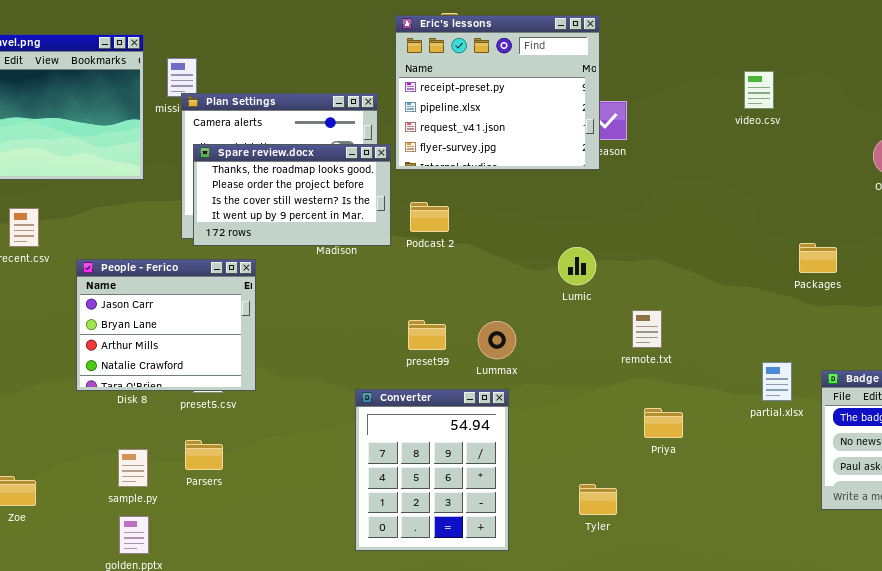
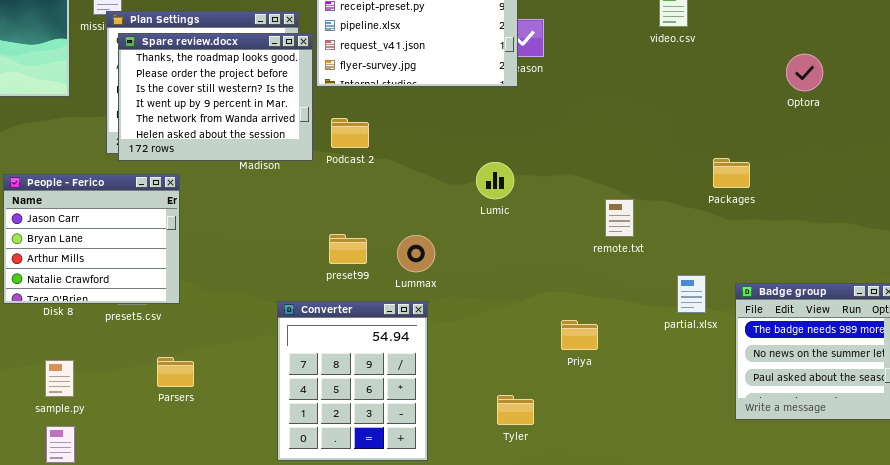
Spare review.docx: [193,144,391,246] -> [118,33,313,161], resized
remote.txt: [632,310,662,348] -> [605,199,634,237], moved
Parsers: [185,440,223,470] -> [157,357,194,387], moved

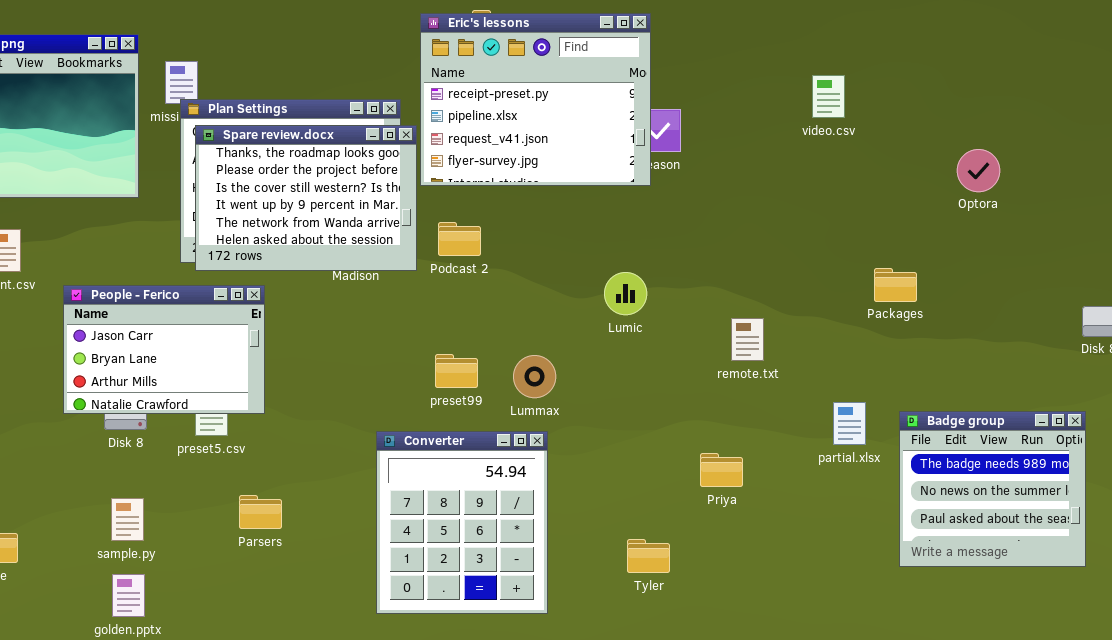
People - Ferico: [3,174,180,304] -> [63,285,265,414], resized
remote.txt: [605,199,634,237] -> [731,318,764,361], moved

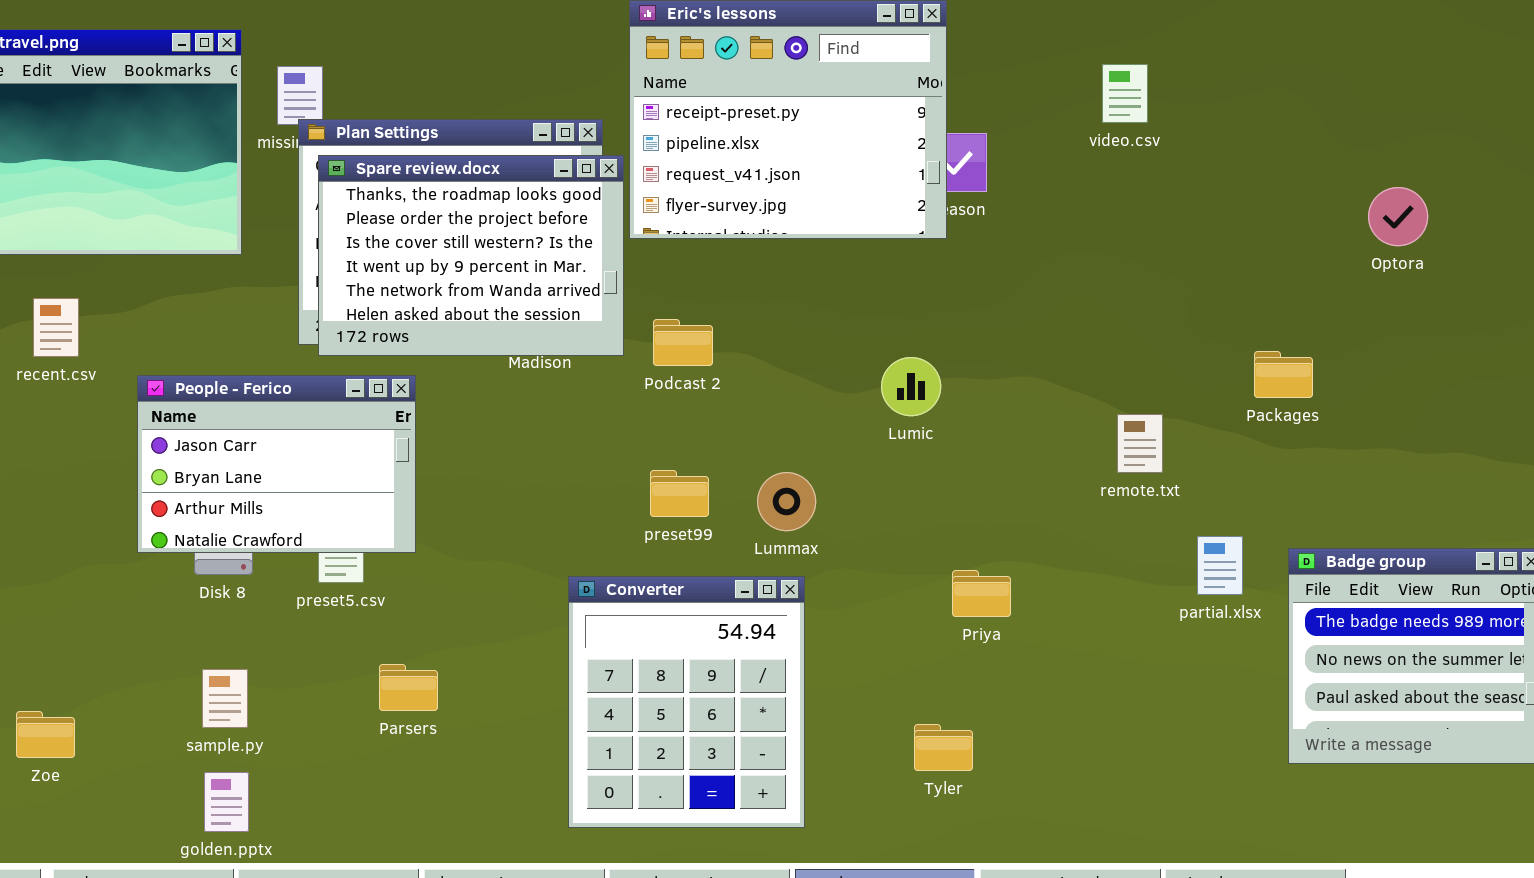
video.csv: [812,75,845,118] -> [1102,64,1148,123], moved
Podcast 2: [438,222,481,256] -> [653,319,713,366], moved
remote.txt: [731,318,764,361] -> [1117,414,1163,473], moved
Priya: [700,453,743,487] -> [952,570,1011,617], moved

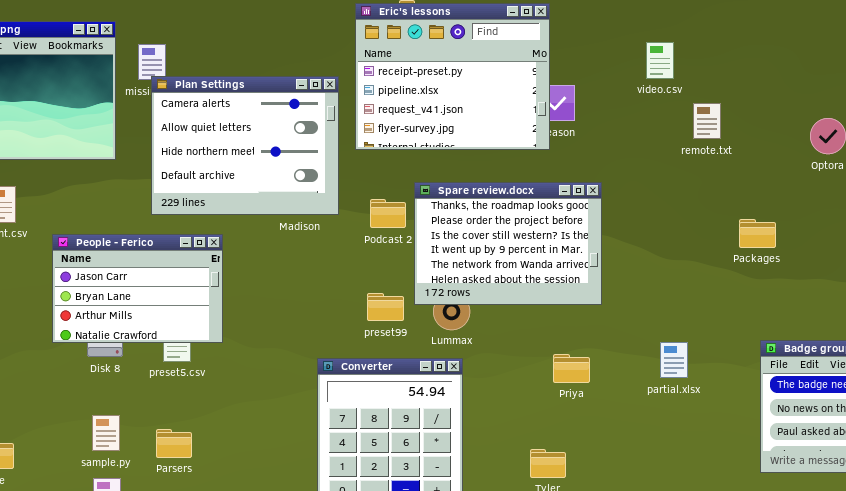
Spare review.docx: [318,155,624,356] -> [414,182,602,305], moved
remote.txt: [1117,414,1163,473] -> [693,103,721,139], moved
partial.xlsx: [1197,536,1243,595] -> [660,342,688,378], moved
Parsers: [379,664,438,711] -> [156,429,192,458], moved

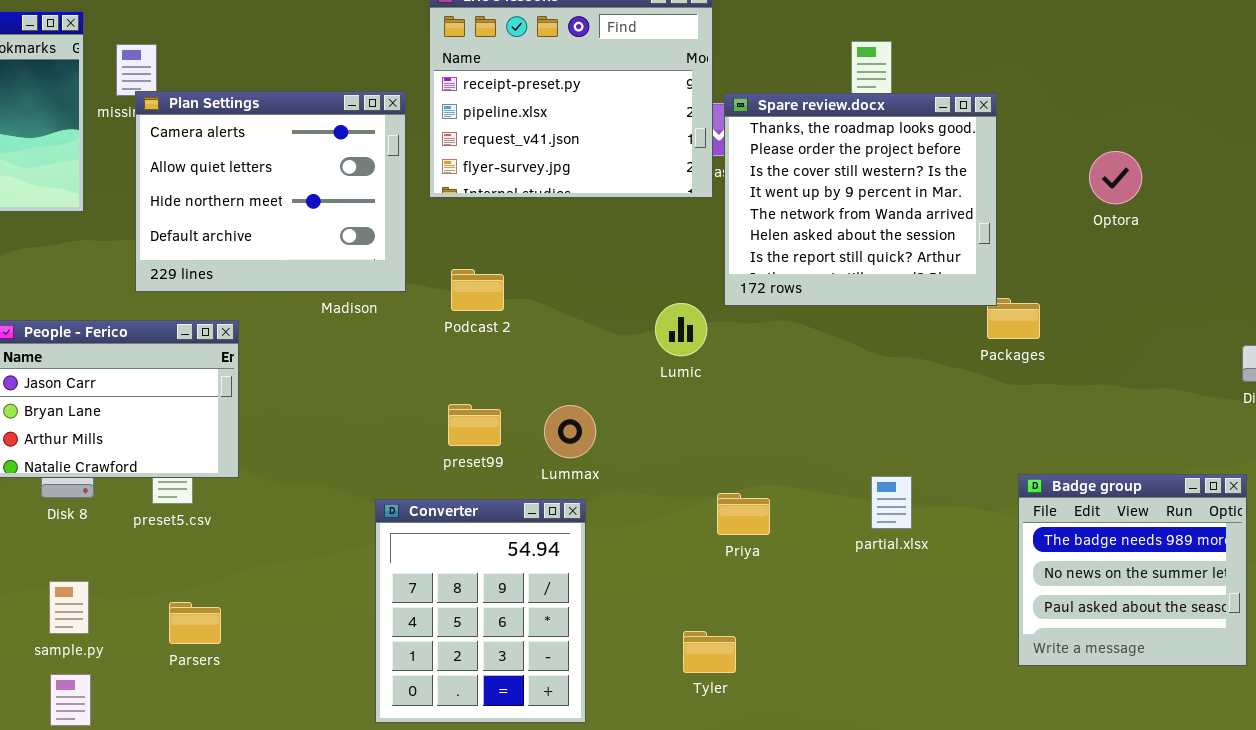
Spare review.docx: [414,182,602,305] -> [724,93,997,306], moved, resized
Parsers: [156,429,192,458] -> [169,602,221,644], moved

